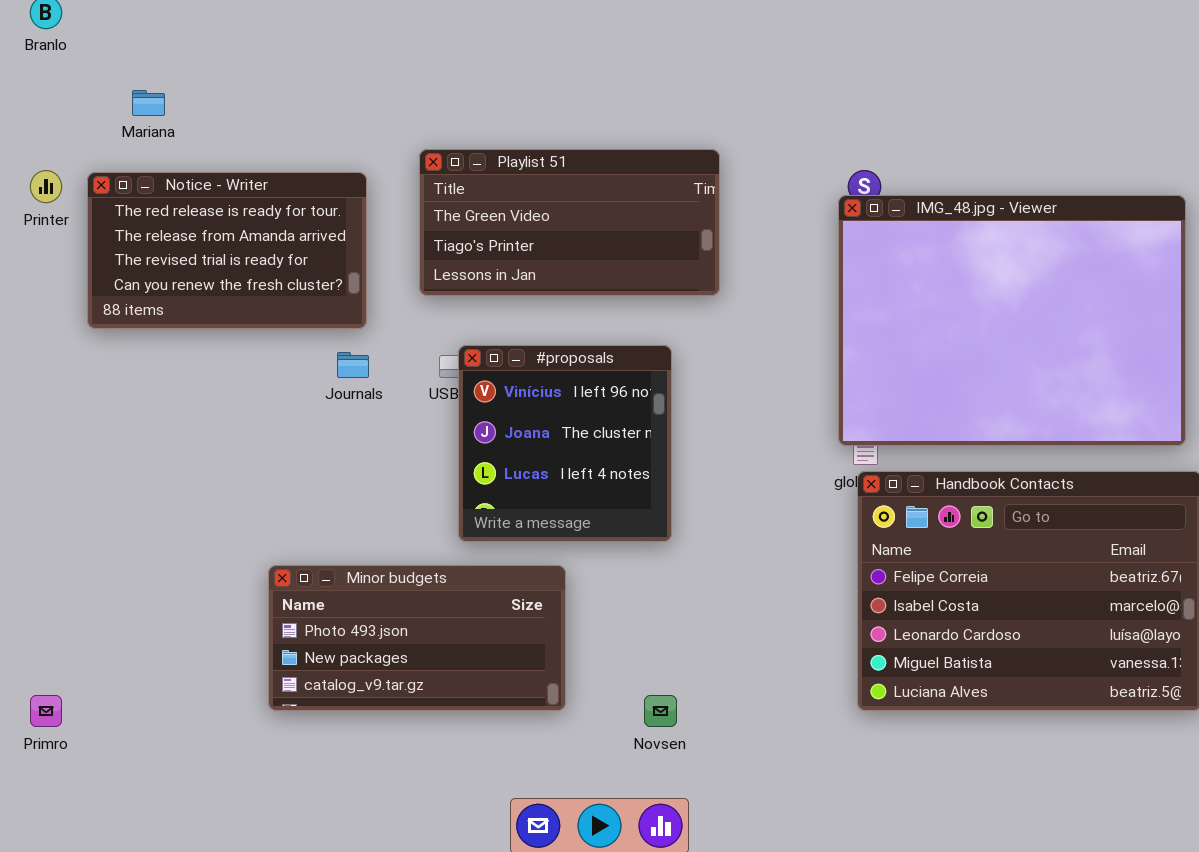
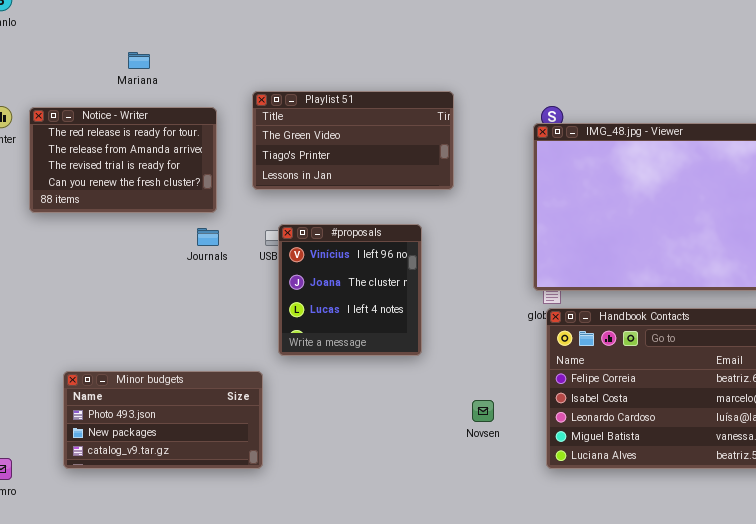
Mariana: [132,90,165,116] -> [128,52,150,69], moved
Minor budgets: [268,565,566,711] -> [63,371,263,469], moved
Novsen: [644,695,677,727] -> [472,400,494,422], moved

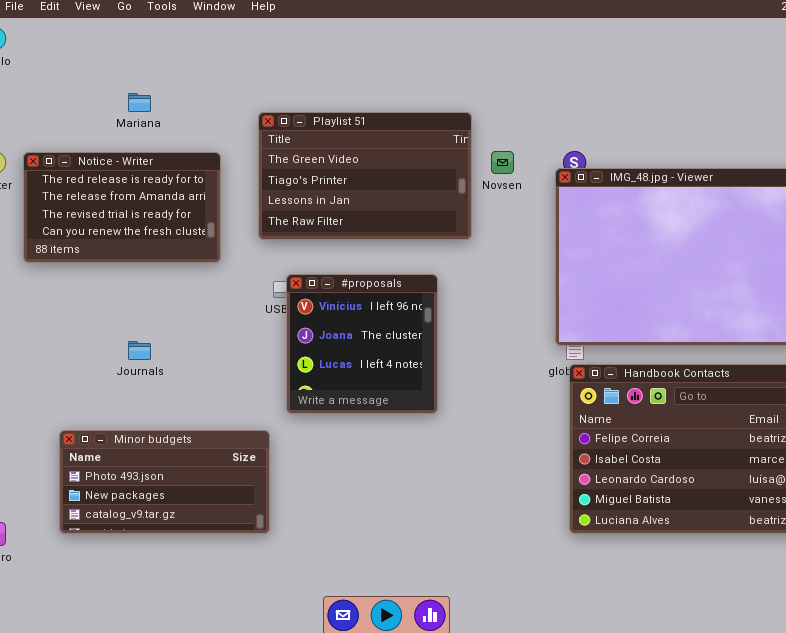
Playlist 51: [252,91,454,190] -> [258,112,472,240], resized
Journals: [197,228,219,246] -> [128,341,151,360], moved
Novsen: [472,400,494,422] -> [491,151,514,174], moved

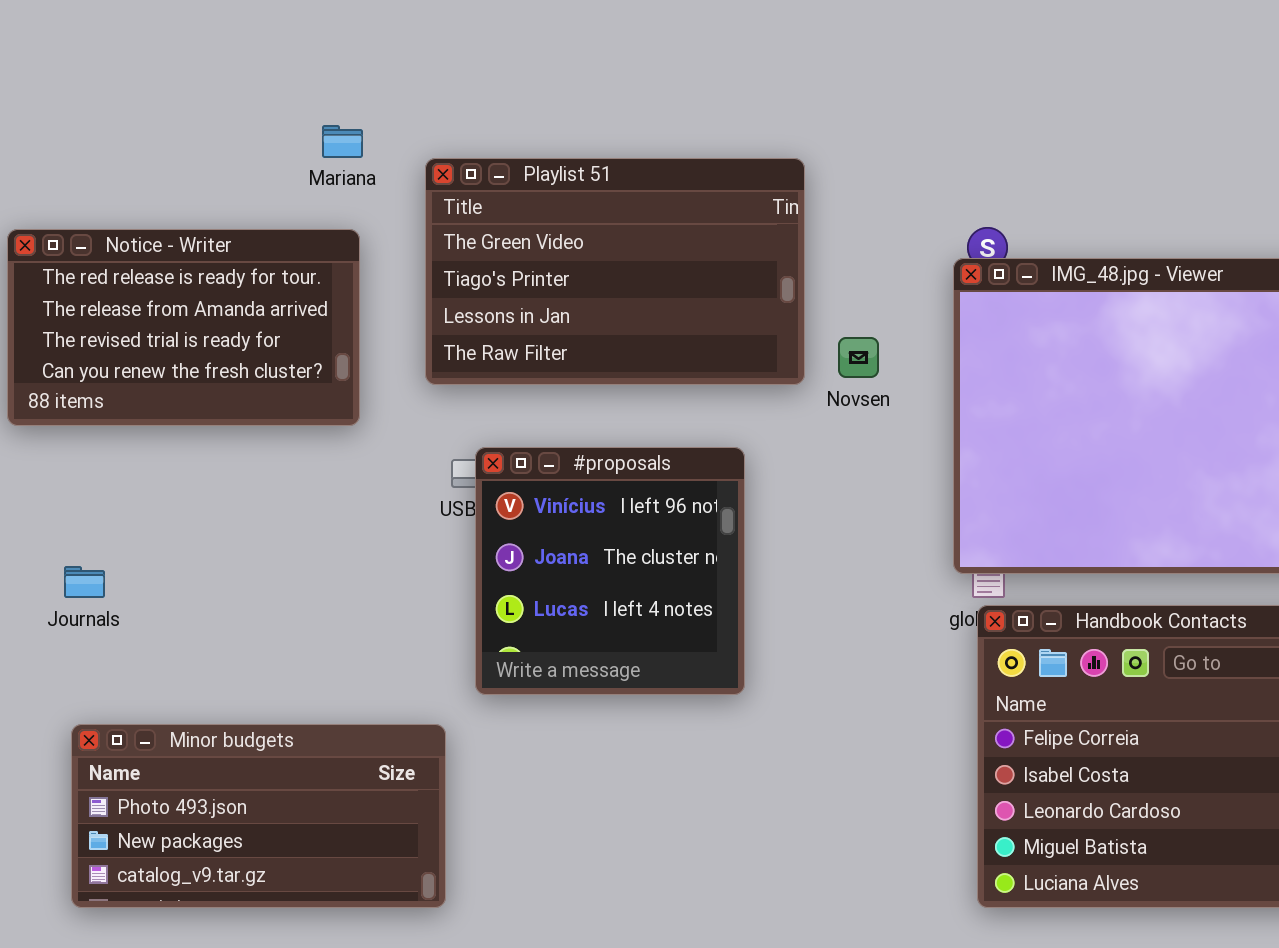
Mariana: [128,93,151,112] -> [322,125,363,158], moved
Novsen: [491,151,514,174] -> [838,337,879,378], moved
Journals: [128,341,151,360] -> [64,566,105,598], moved

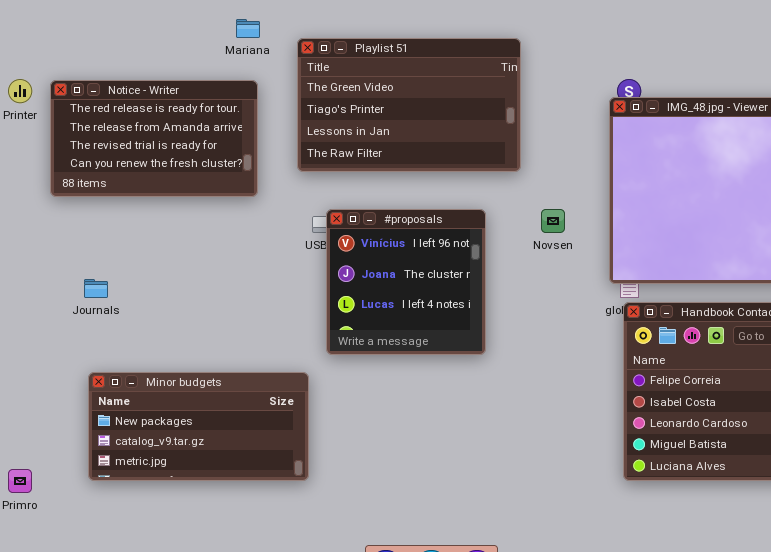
Novsen: [838,337,879,378] -> [541,209,565,233], moved
Minor budgets: [71,724,446,908] -> [88,372,309,481], scrolled down 1 row

